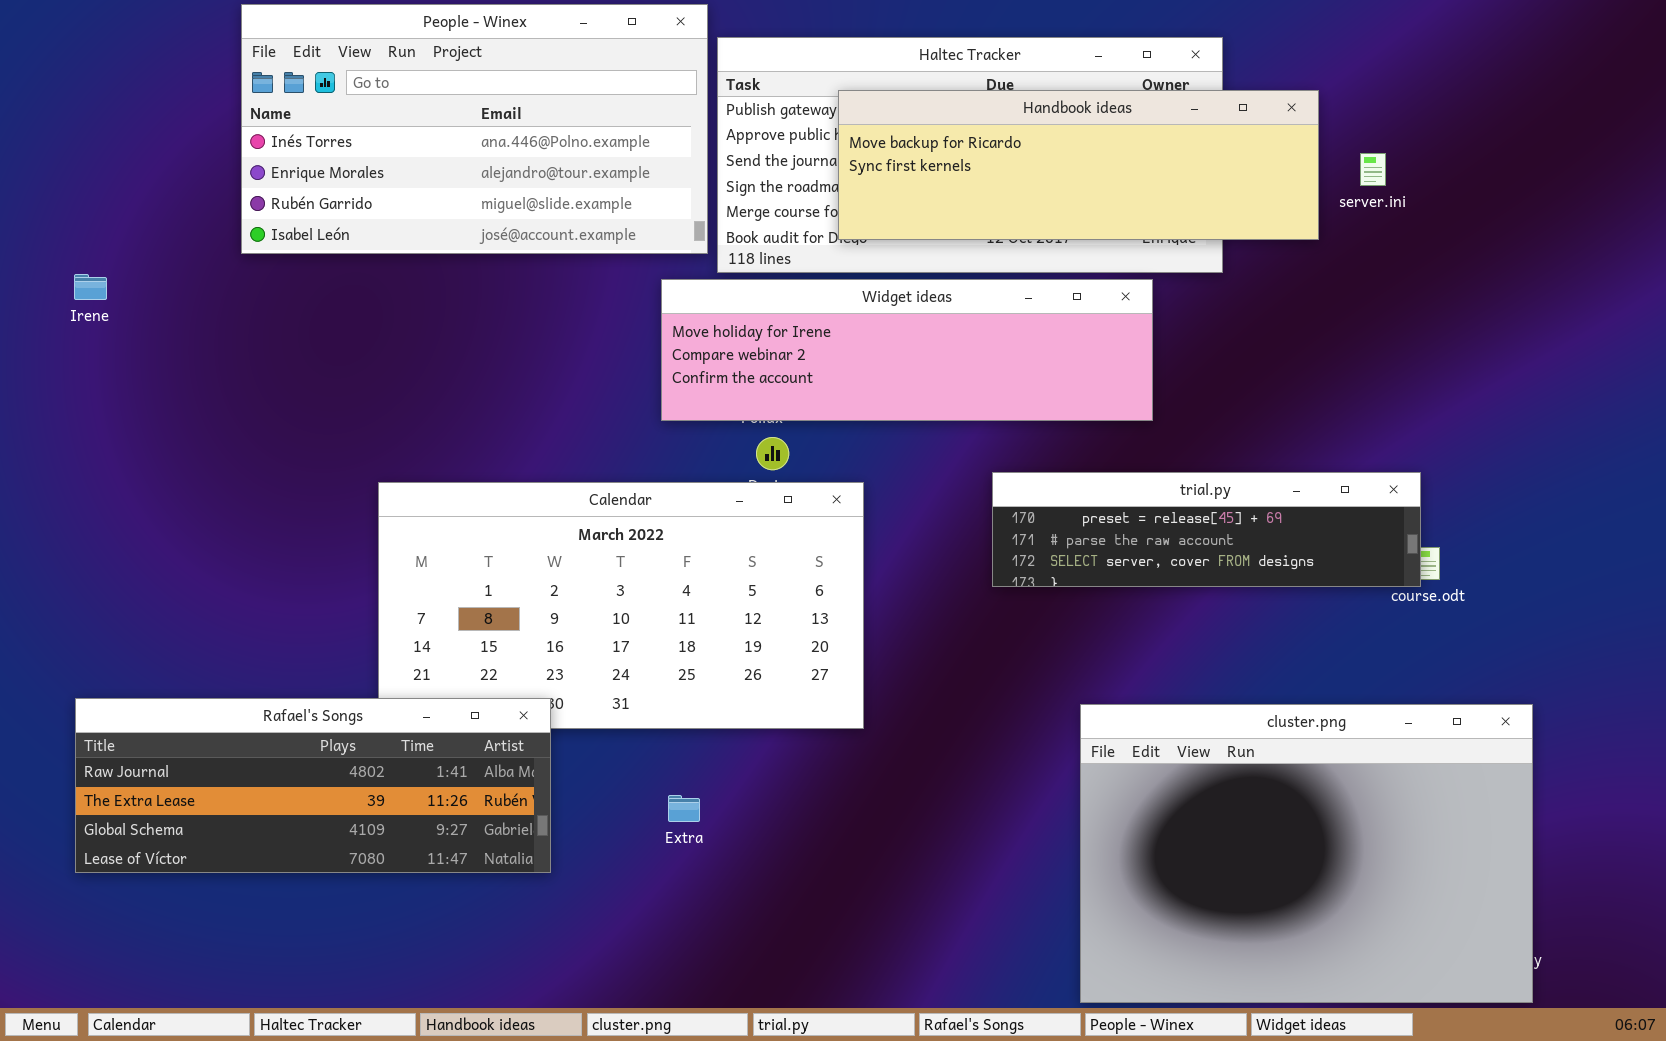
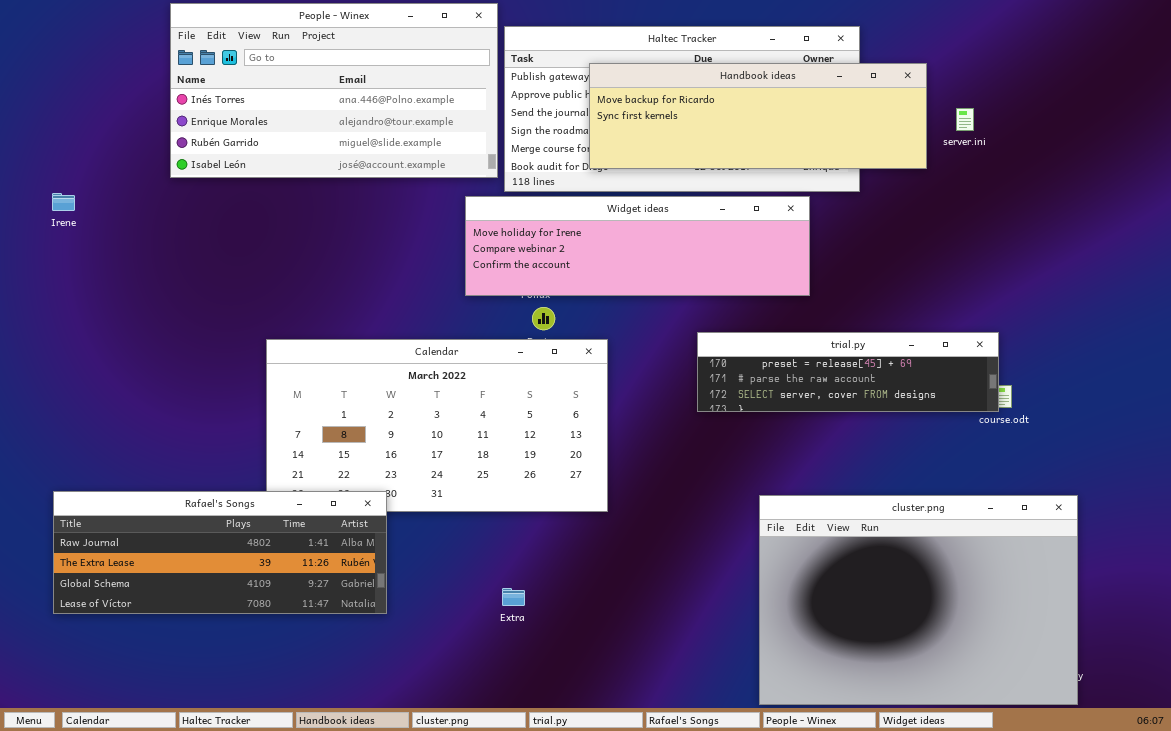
Extra: [668,795,700,822] -> [502,588,525,606], moved

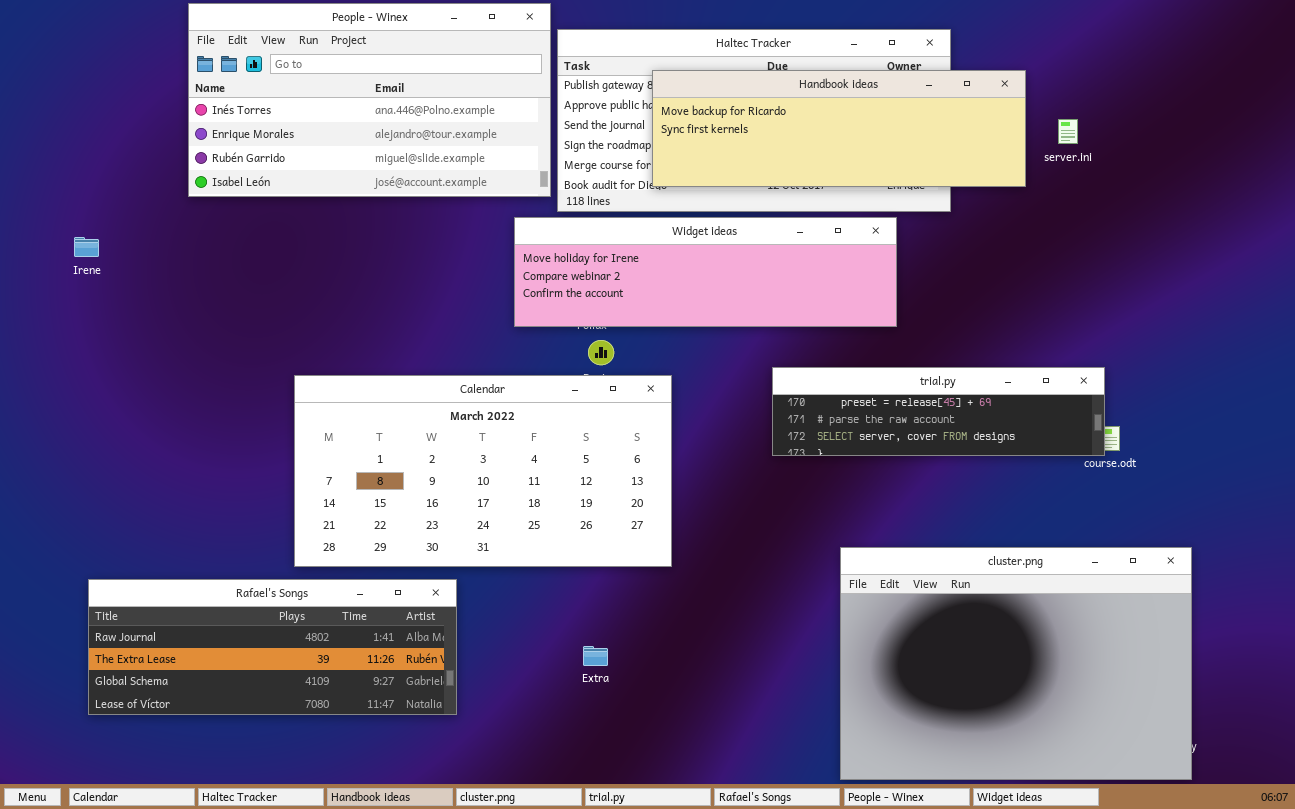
Irene: [52,193,75,211] -> [74,237,99,257], moved
Rafael's Songs: [53,491,387,614] -> [88,579,457,715], moved
Extra: [502,588,525,606] -> [583,646,608,666], moved

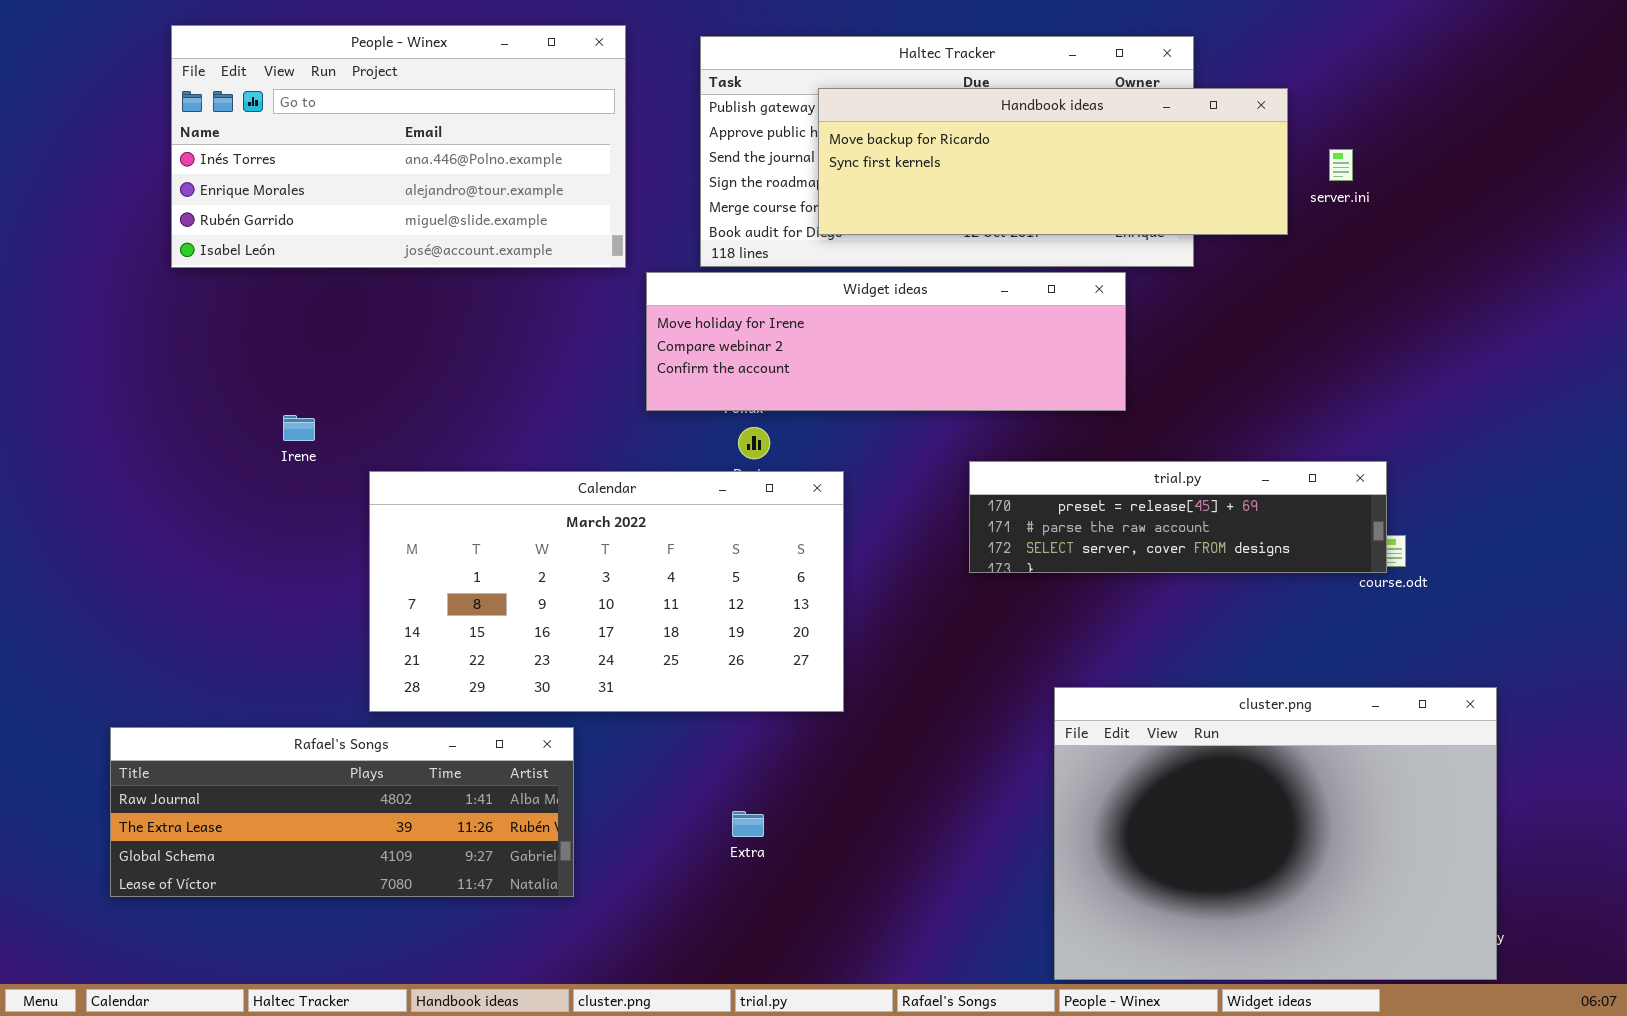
People - Winex: [188,3,551,197] -> [171,25,626,268], moved
Irene: [74,237,99,257] -> [283,415,315,441], moved

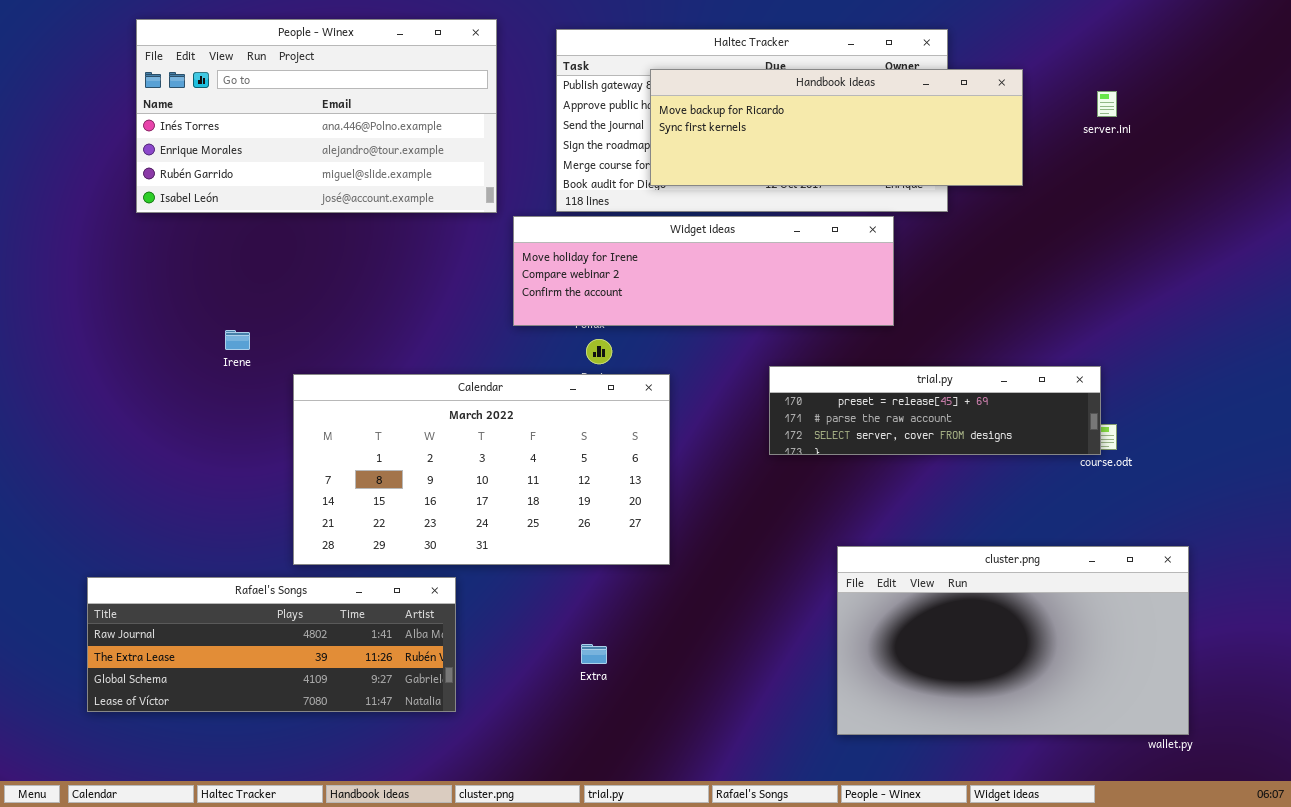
server.ini: [1329,149,1353,181] -> [1097,91,1117,117], moved
cluster.png: [1054,687,1497,980] -> [837,546,1189,735], resized

